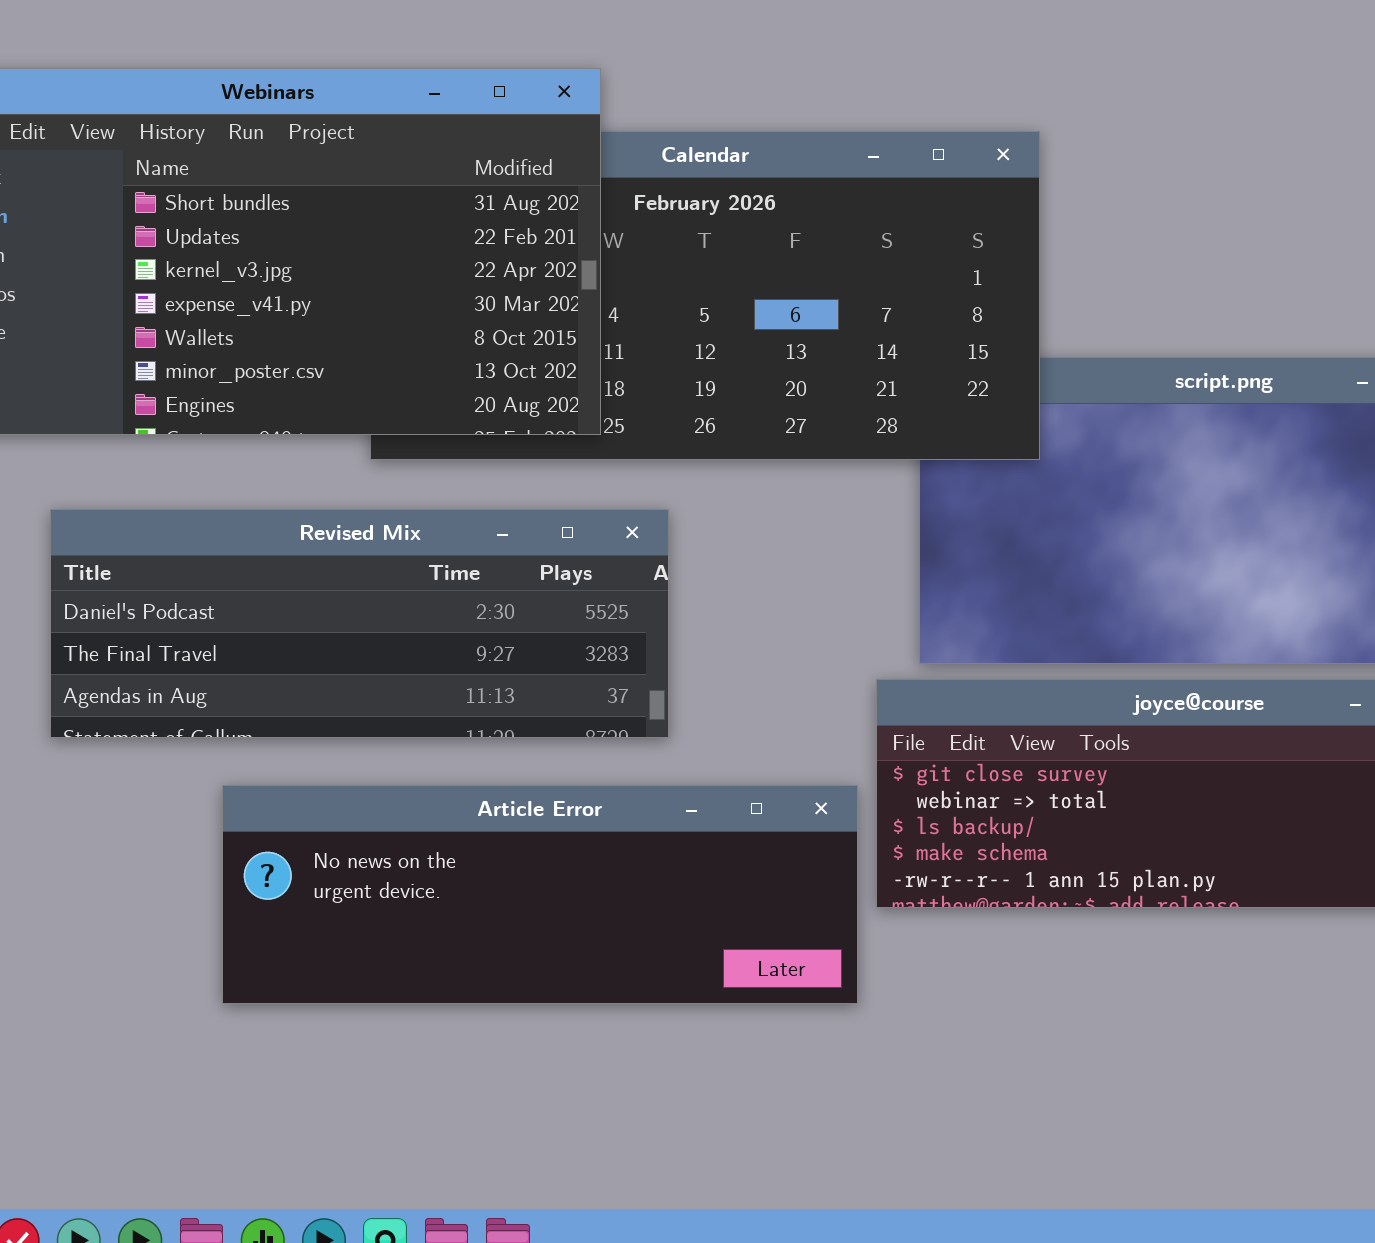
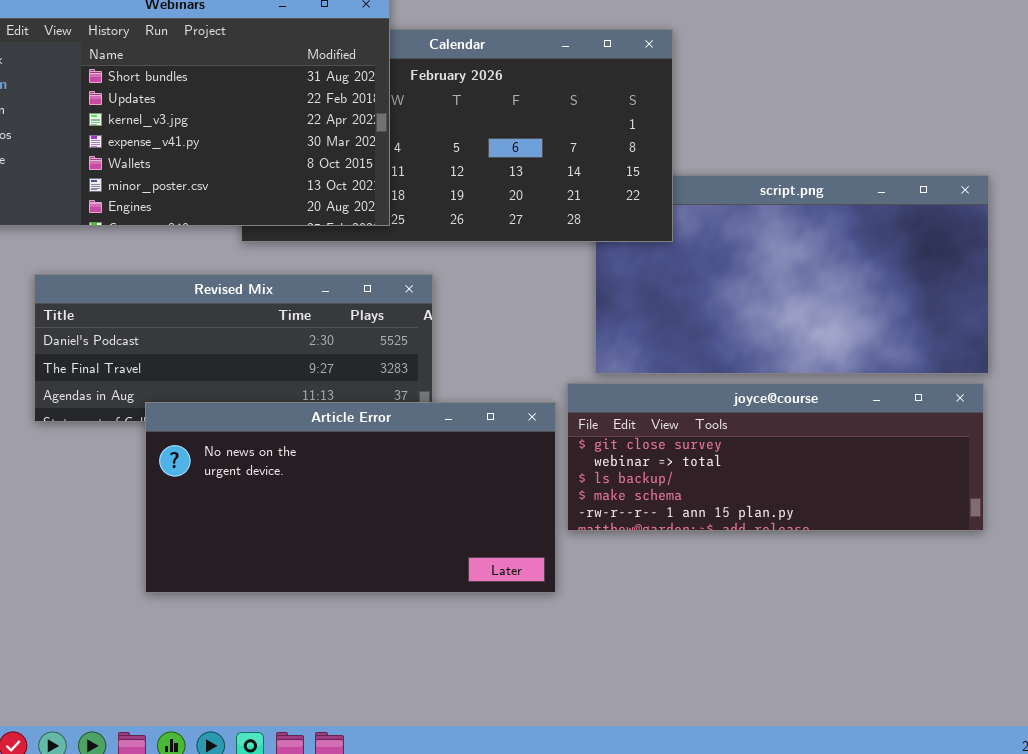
Article Error: [222,785,858,1004] -> [145,402,556,593], resized

